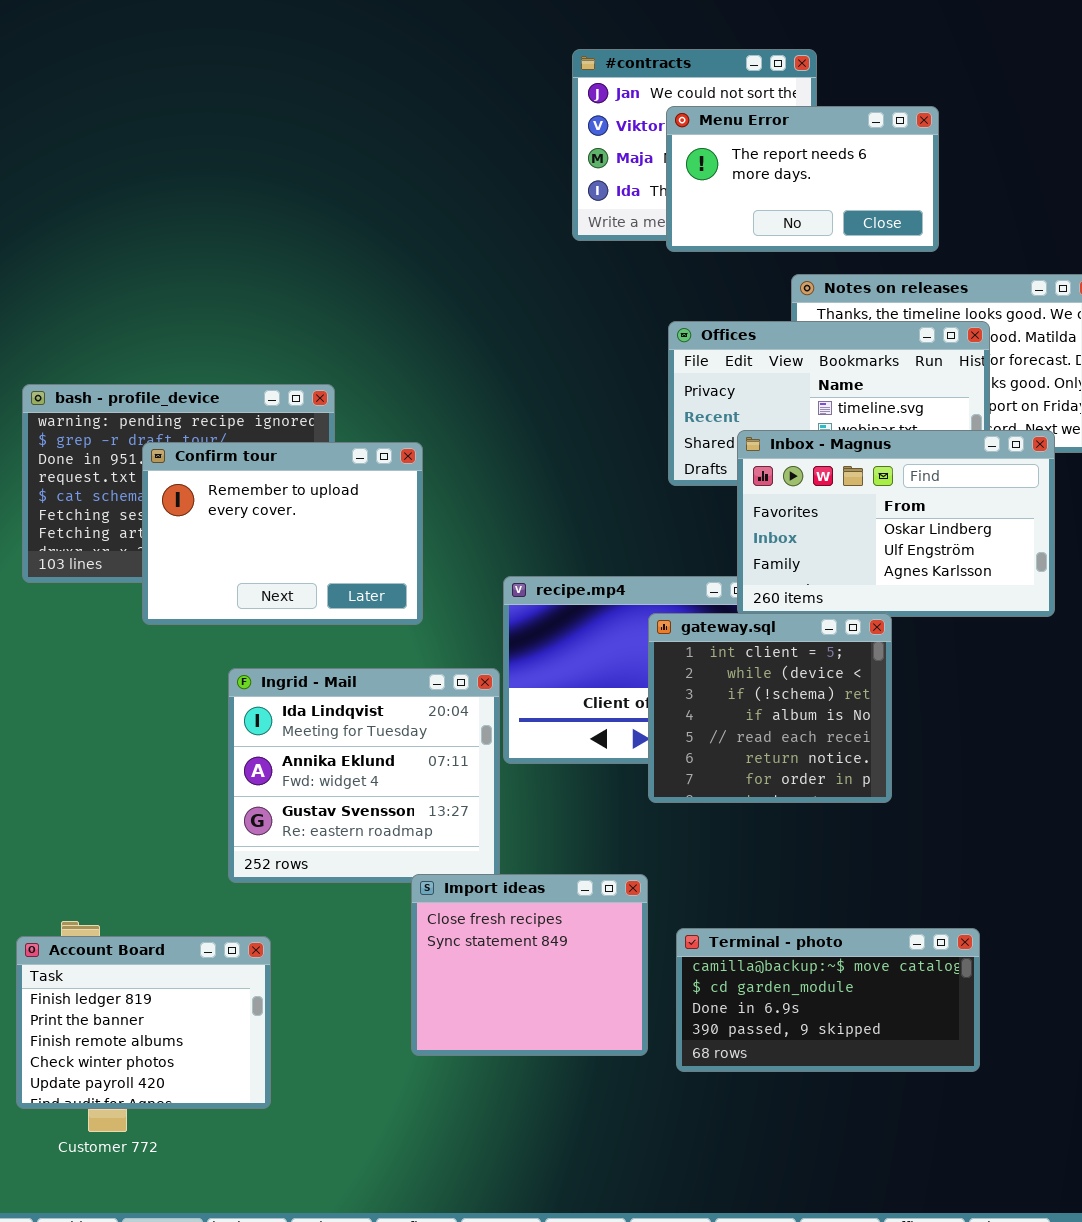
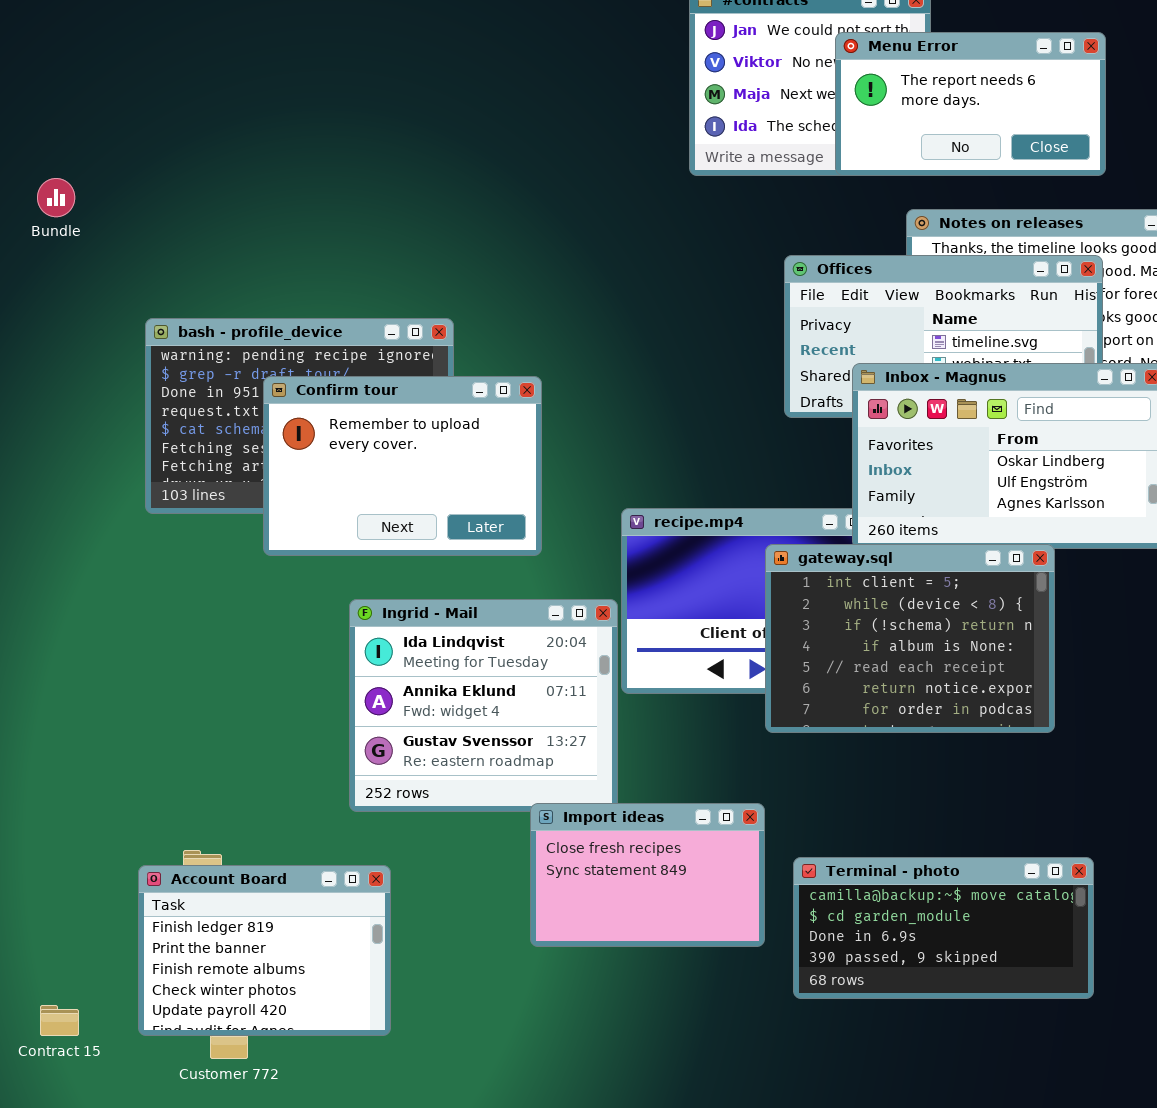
Menu Error: [666,106,939,252] -> [835,32,1106,176], moved
gateway.sql: [648,613,892,803] -> [765,544,1055,733], resized
Import ideas: [411,874,648,1056] -> [530,803,765,947], resized

